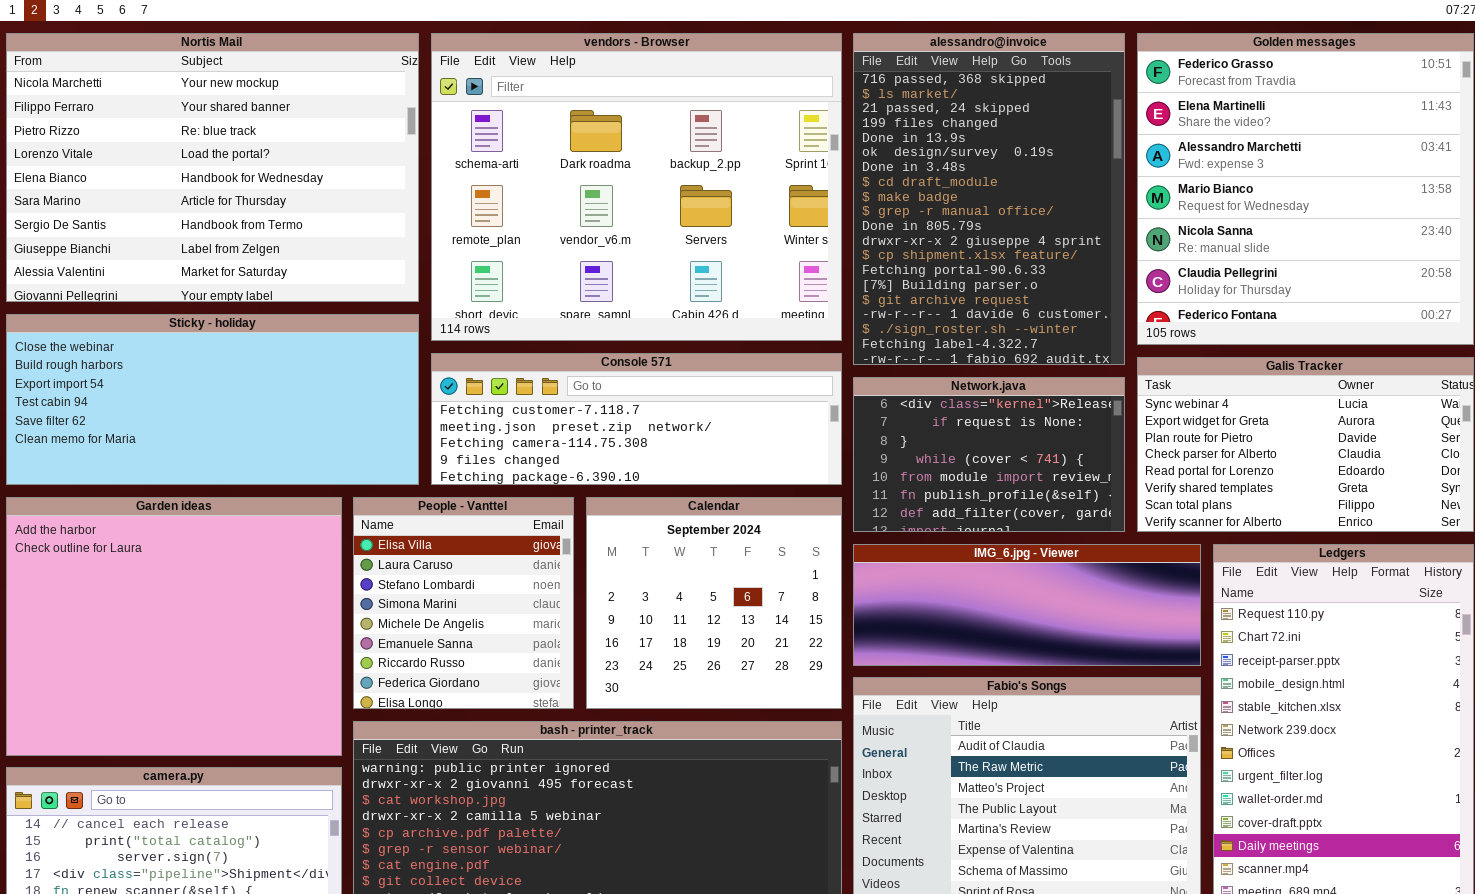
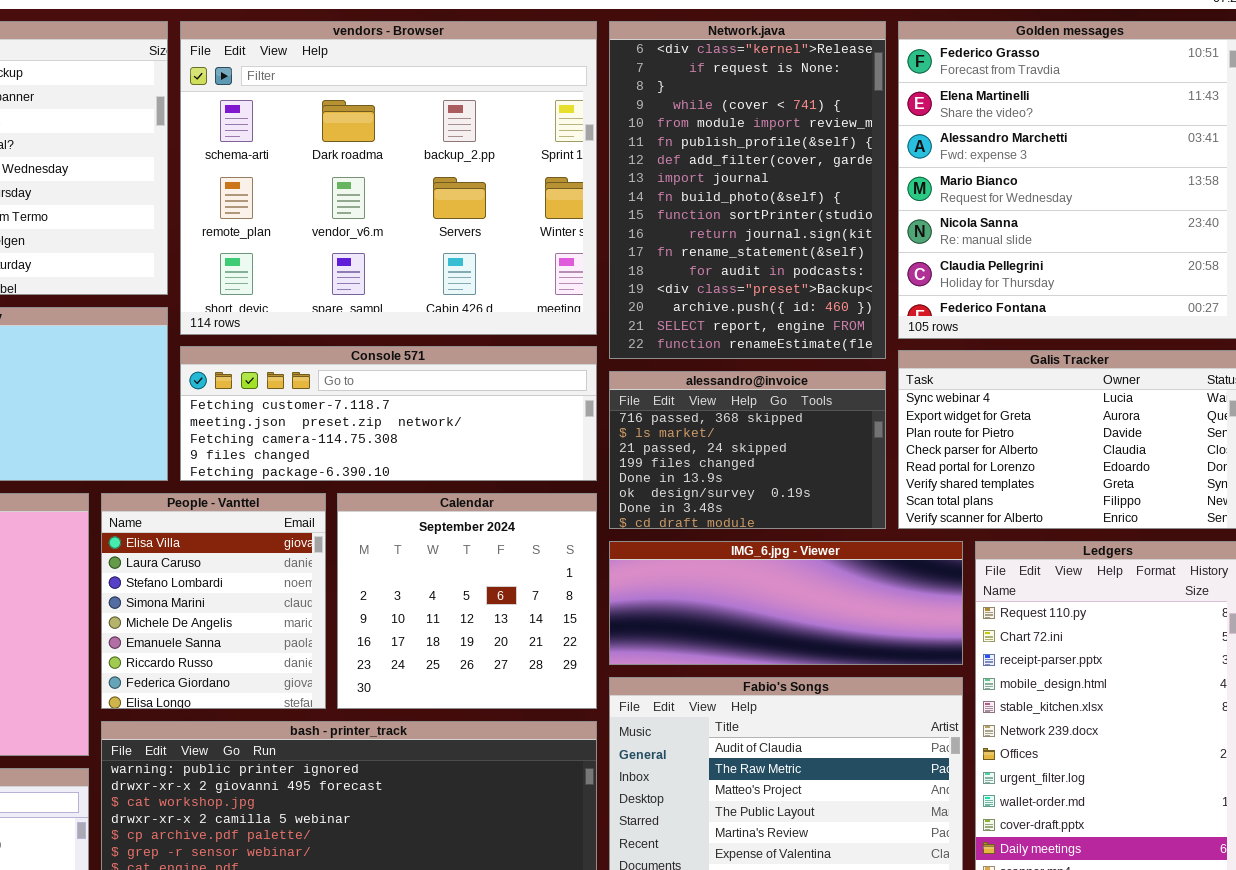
alessandro@invoice: [853,33,1125,365] -> [609,371,886,529], moved, resized
Network.java: [853,377,1125,532] -> [609,21,886,359], moved, resized

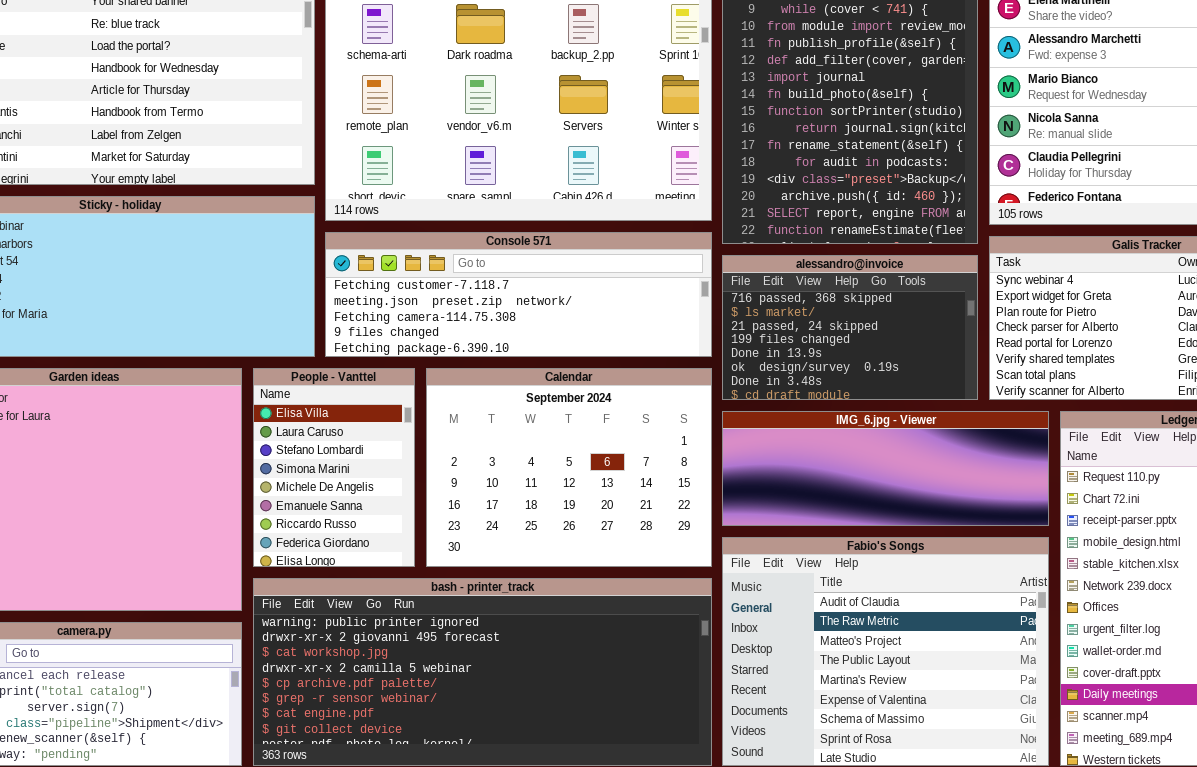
People - Vanttel: [101,493,326,709] -> [253,368,415,567], resized
Calendar: [337,493,597,709] -> [426,368,712,567], resized

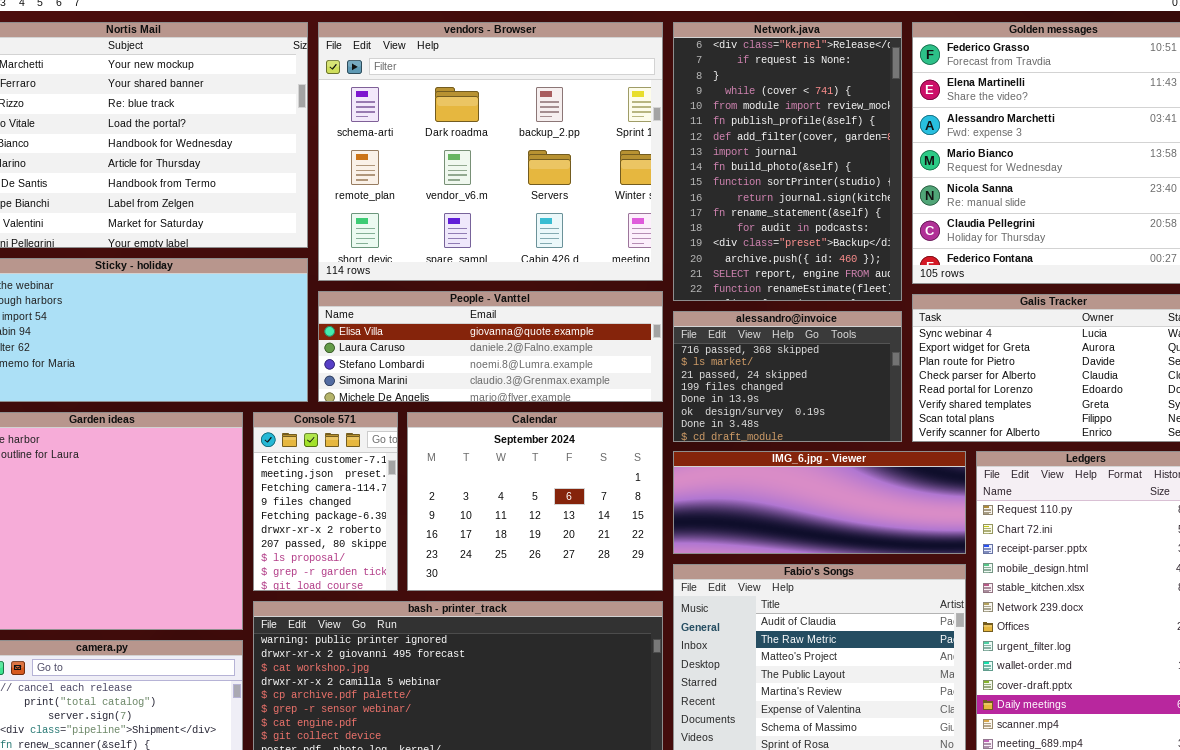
Console 571: [325,232,712,357] -> [253,412,398,591], moved, resized
People - Vanttel: [253,368,415,567] -> [318,291,663,402], moved, resized

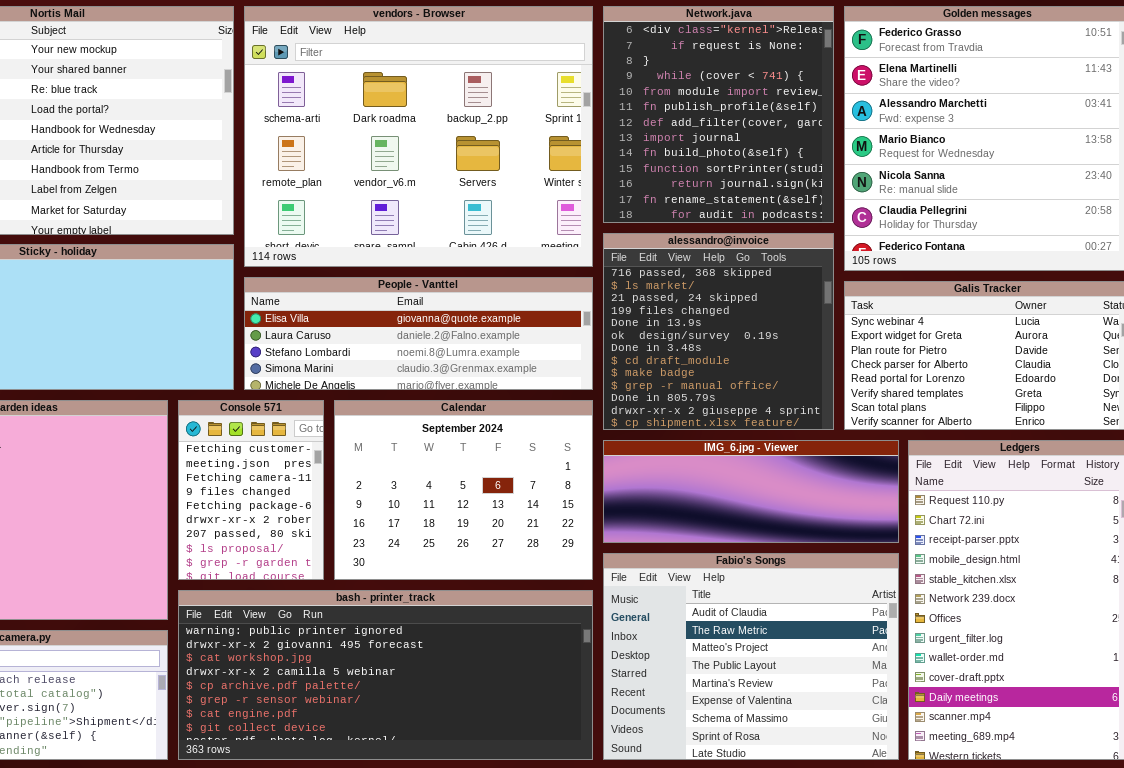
Network.java: [673,22,902,301] -> [603,6,834,223], resized
alessandro@invoice: [673,311,902,442] -> [603,233,834,430], resized

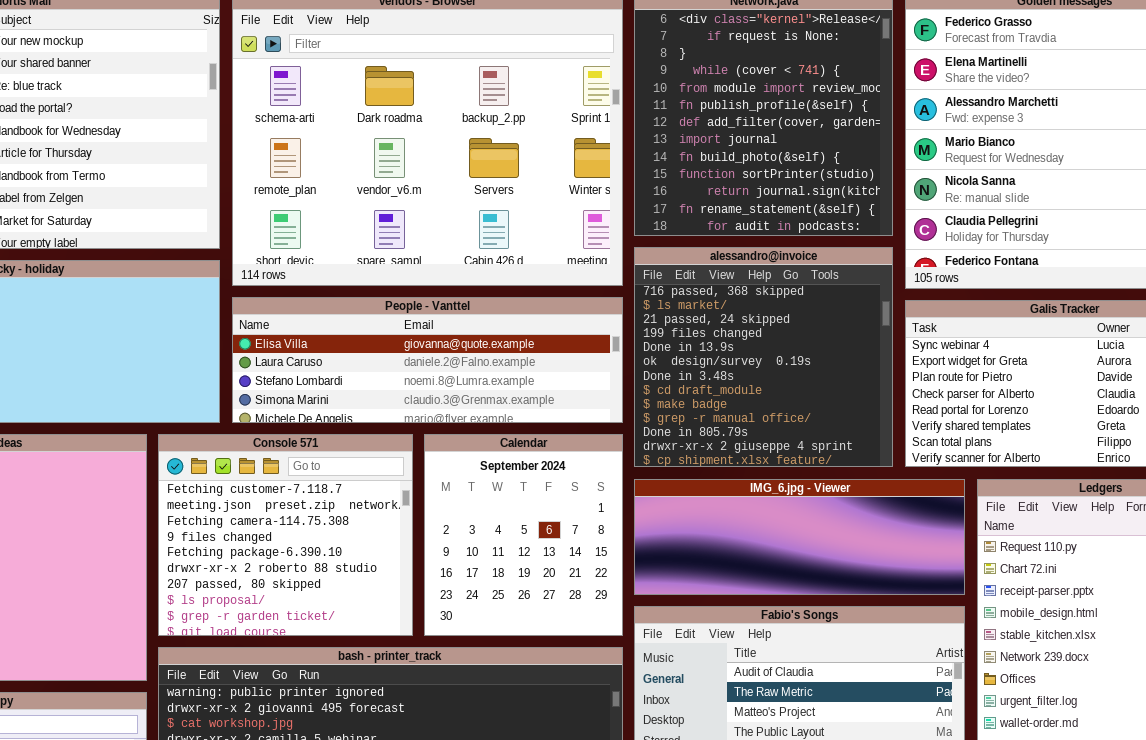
Console 571: [178,400,324,580] -> [158,434,413,636], resized
Calendar: [334,400,593,580] -> [424,434,623,636], resized

